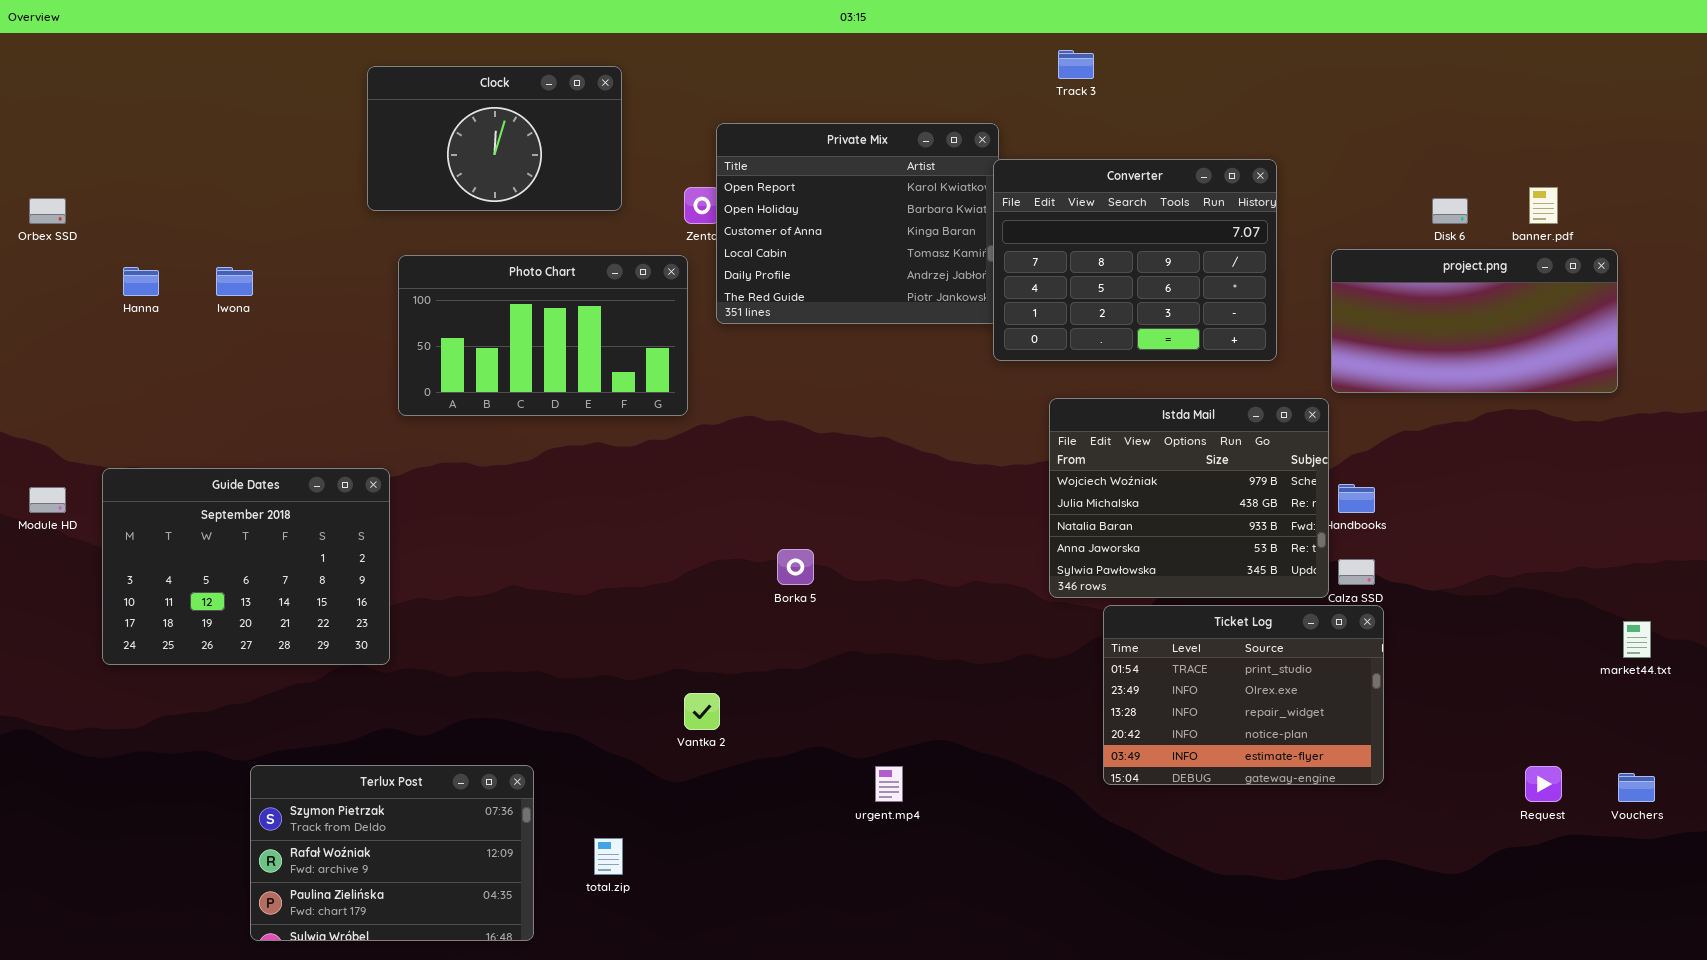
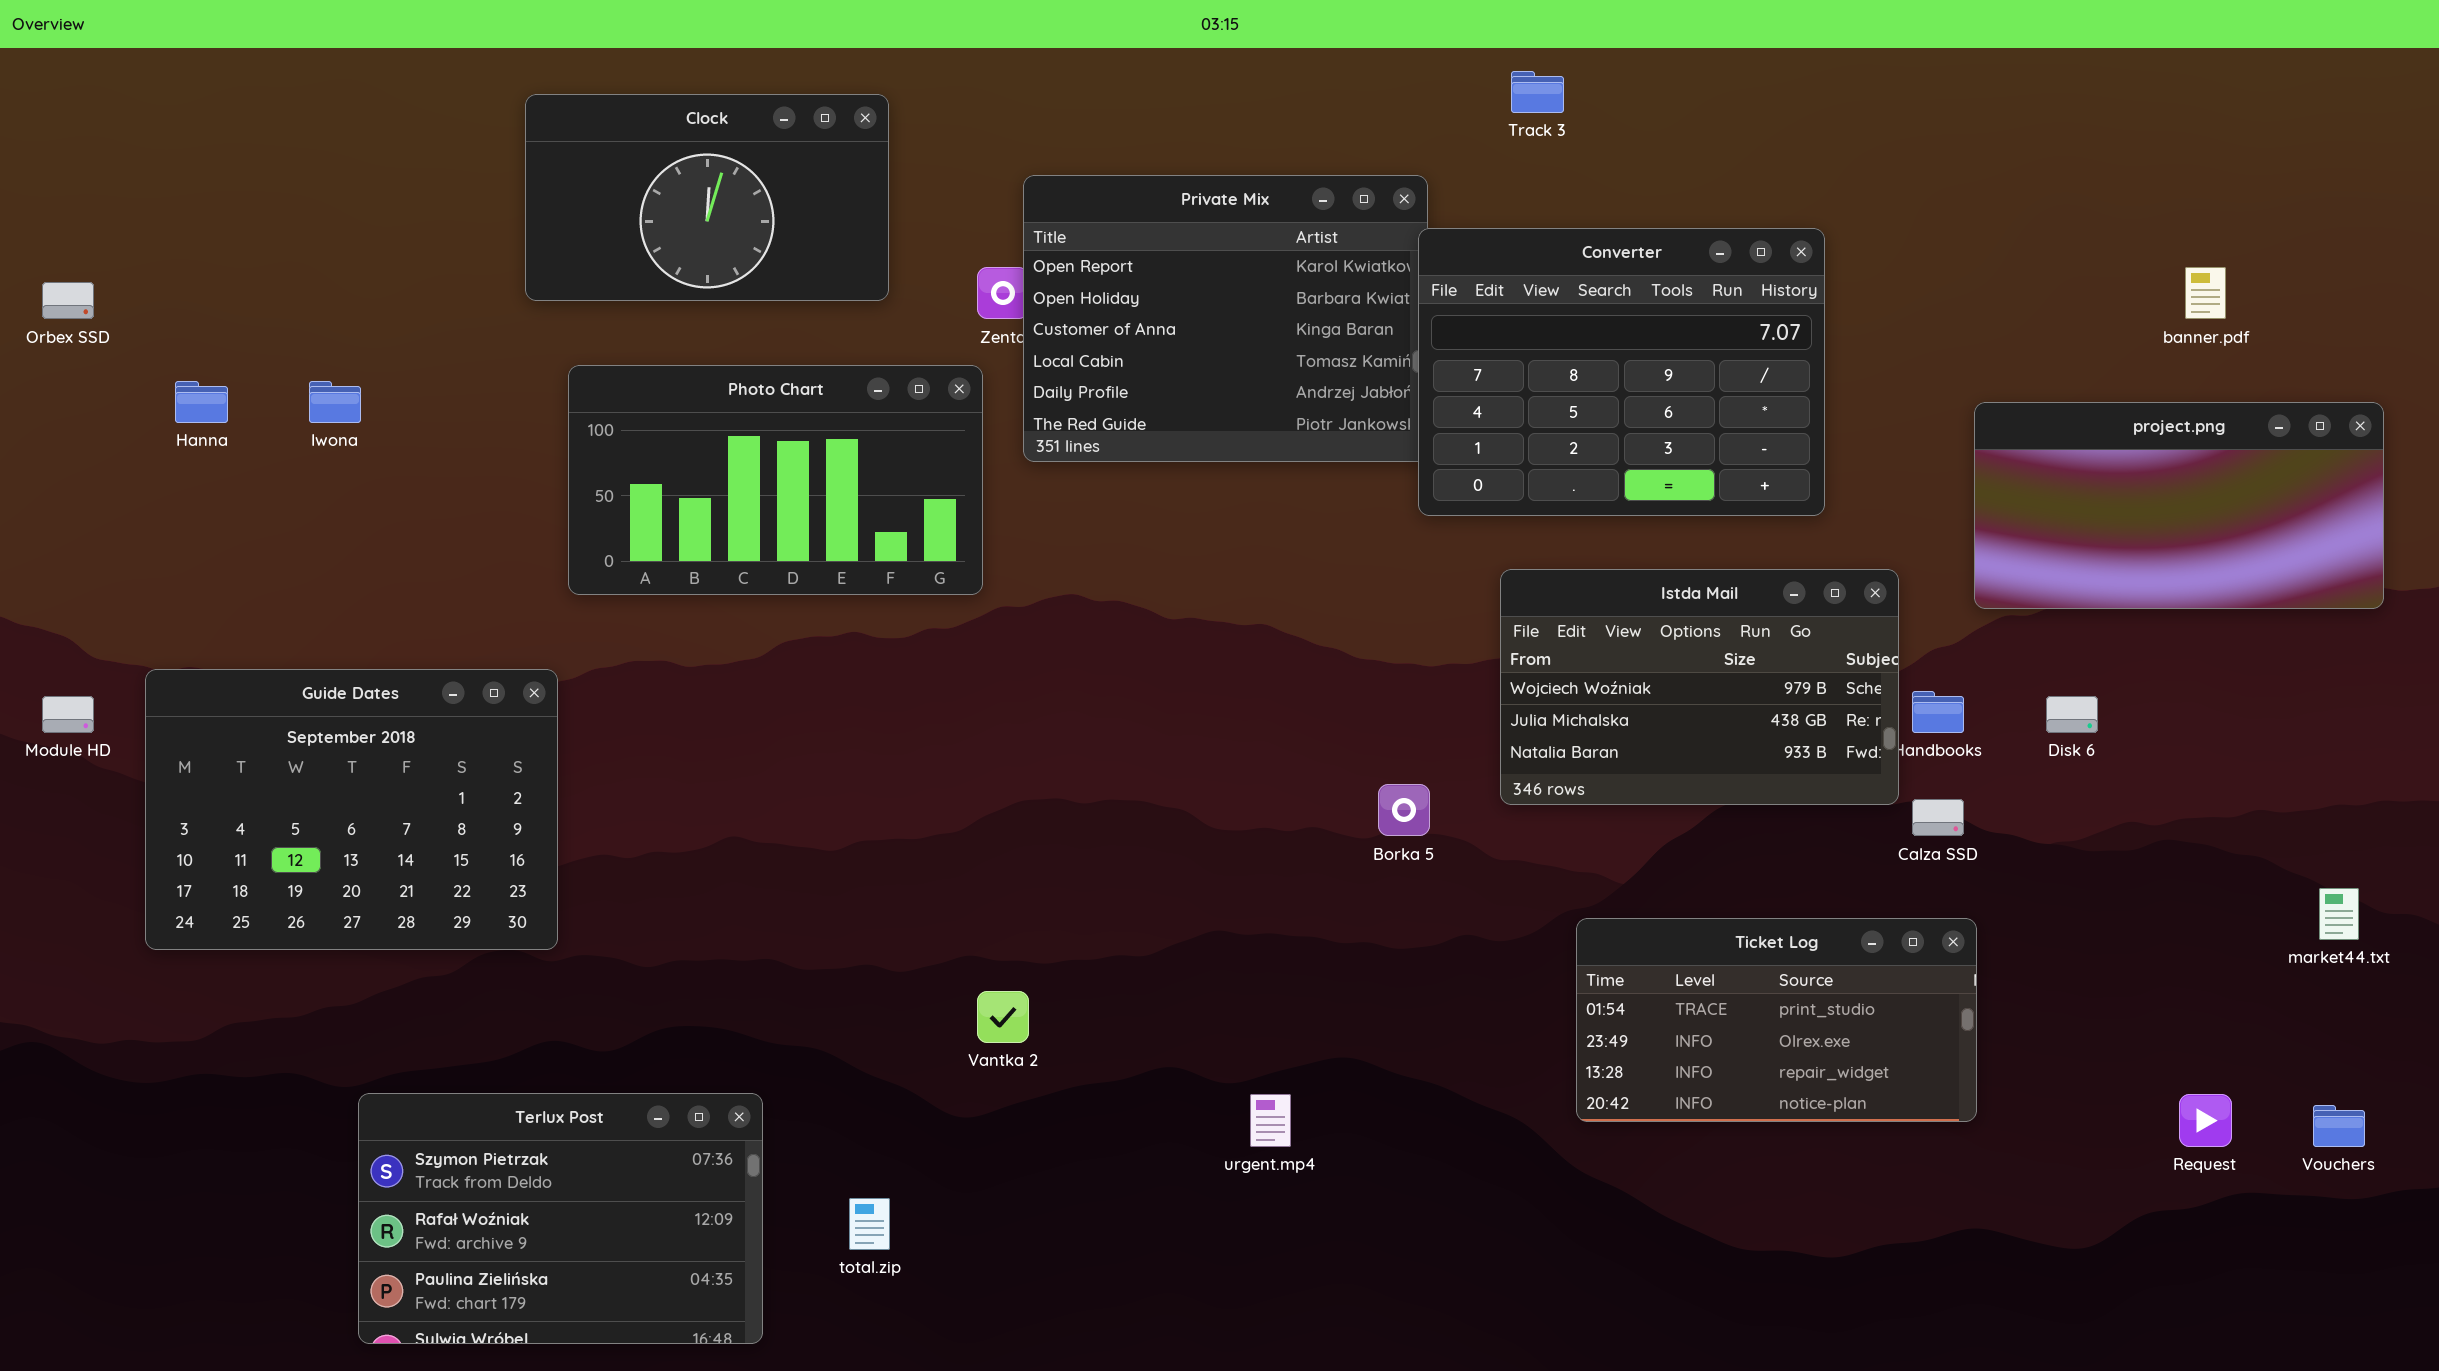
Disk 6: [1432,198,1468,224] -> [2046,696,2098,733], moved
project.png: [1331,249,1618,393] -> [1974,402,2384,609], moved
Istda Mail: [1049,398,1329,598] -> [1500,569,1899,805], resized
Borka 5: [777,549,814,585] -> [1378,784,1430,836], moved
Ticket Log: [1103,605,1384,785] -> [1576,918,1977,1122], resized

